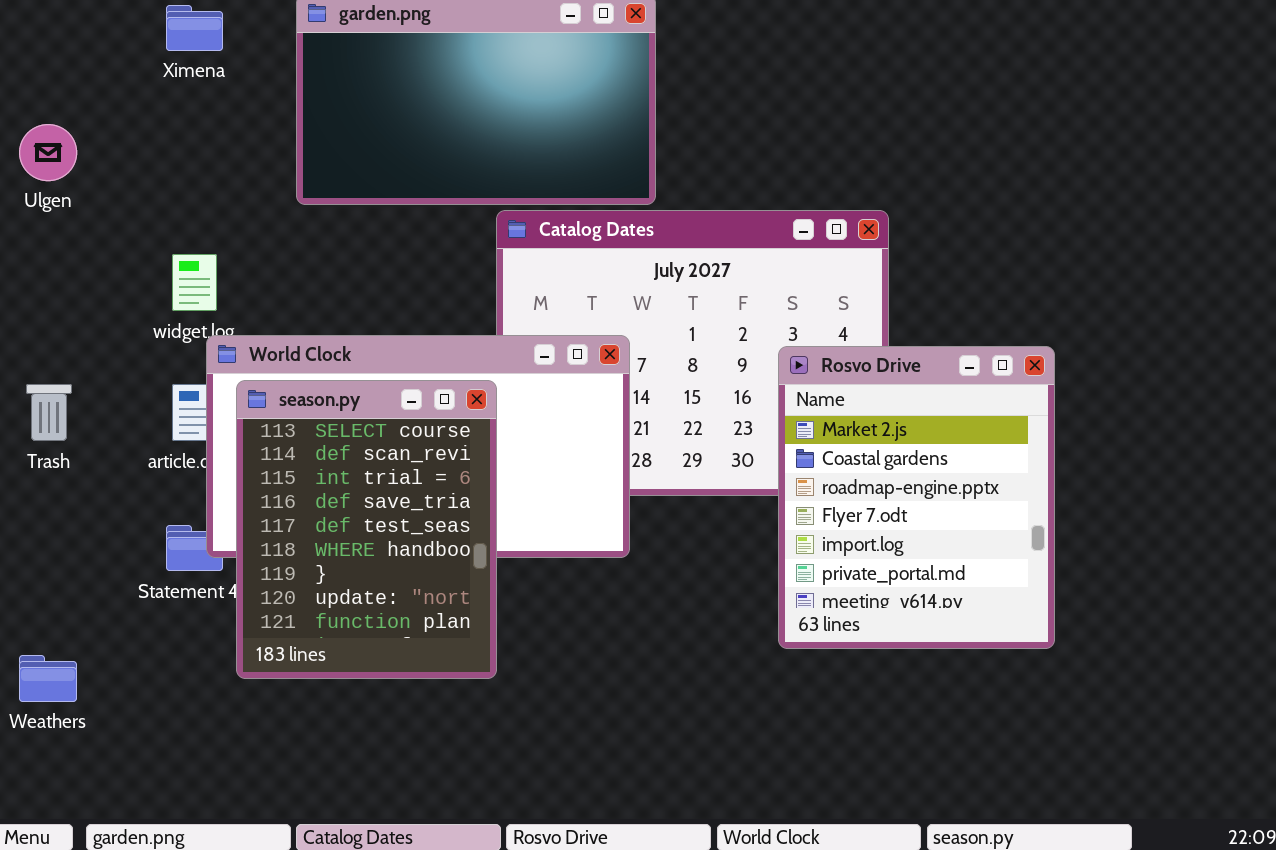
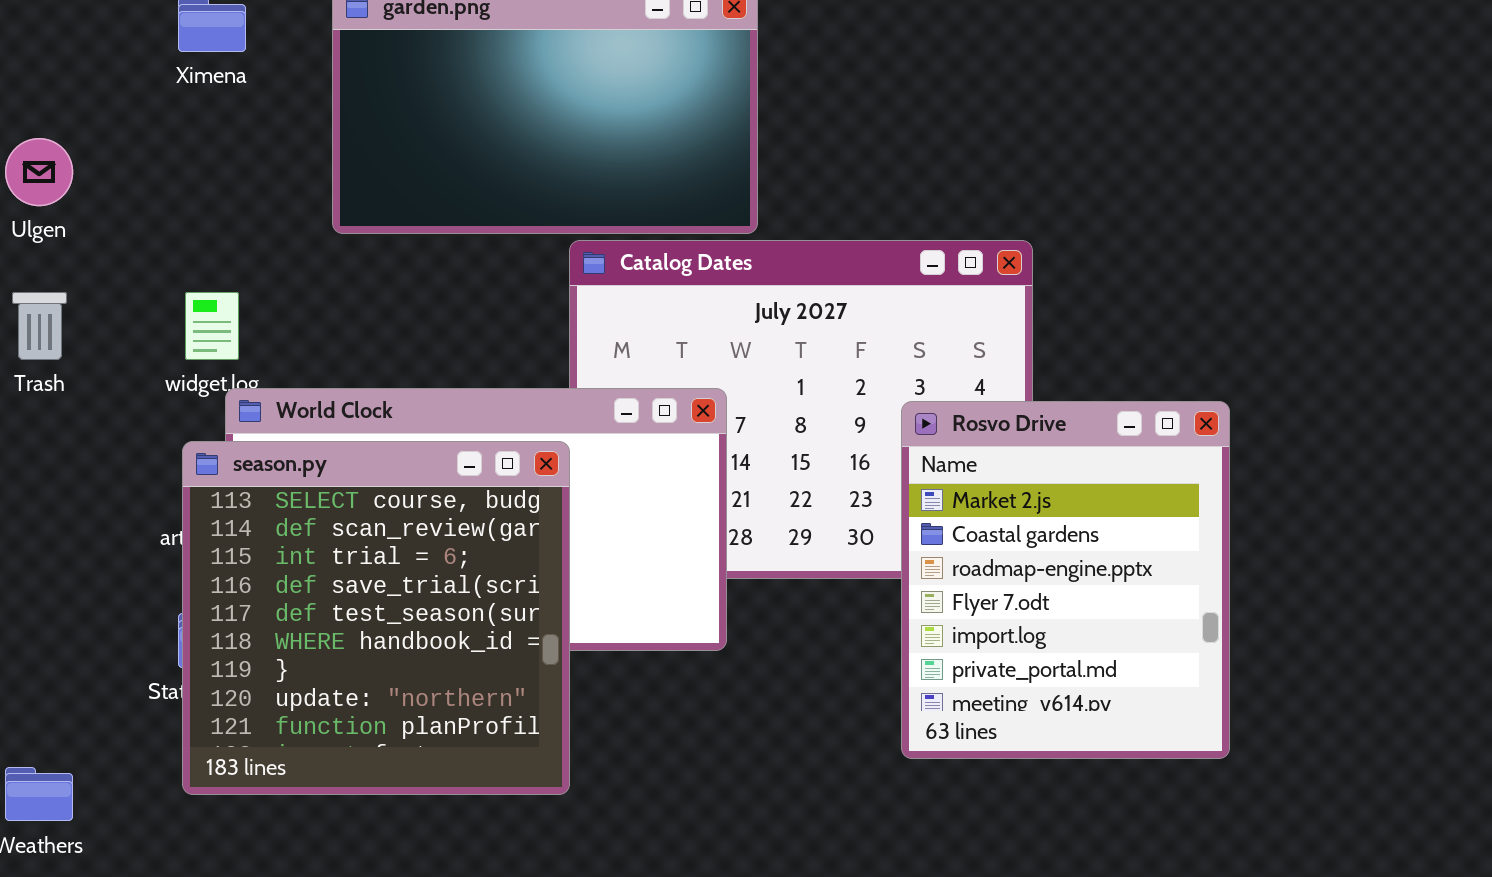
season.py: [236,380,497,679] -> [182,441,570,795], resized
Trash: [26,384,72,441] -> [12,292,67,360], moved

